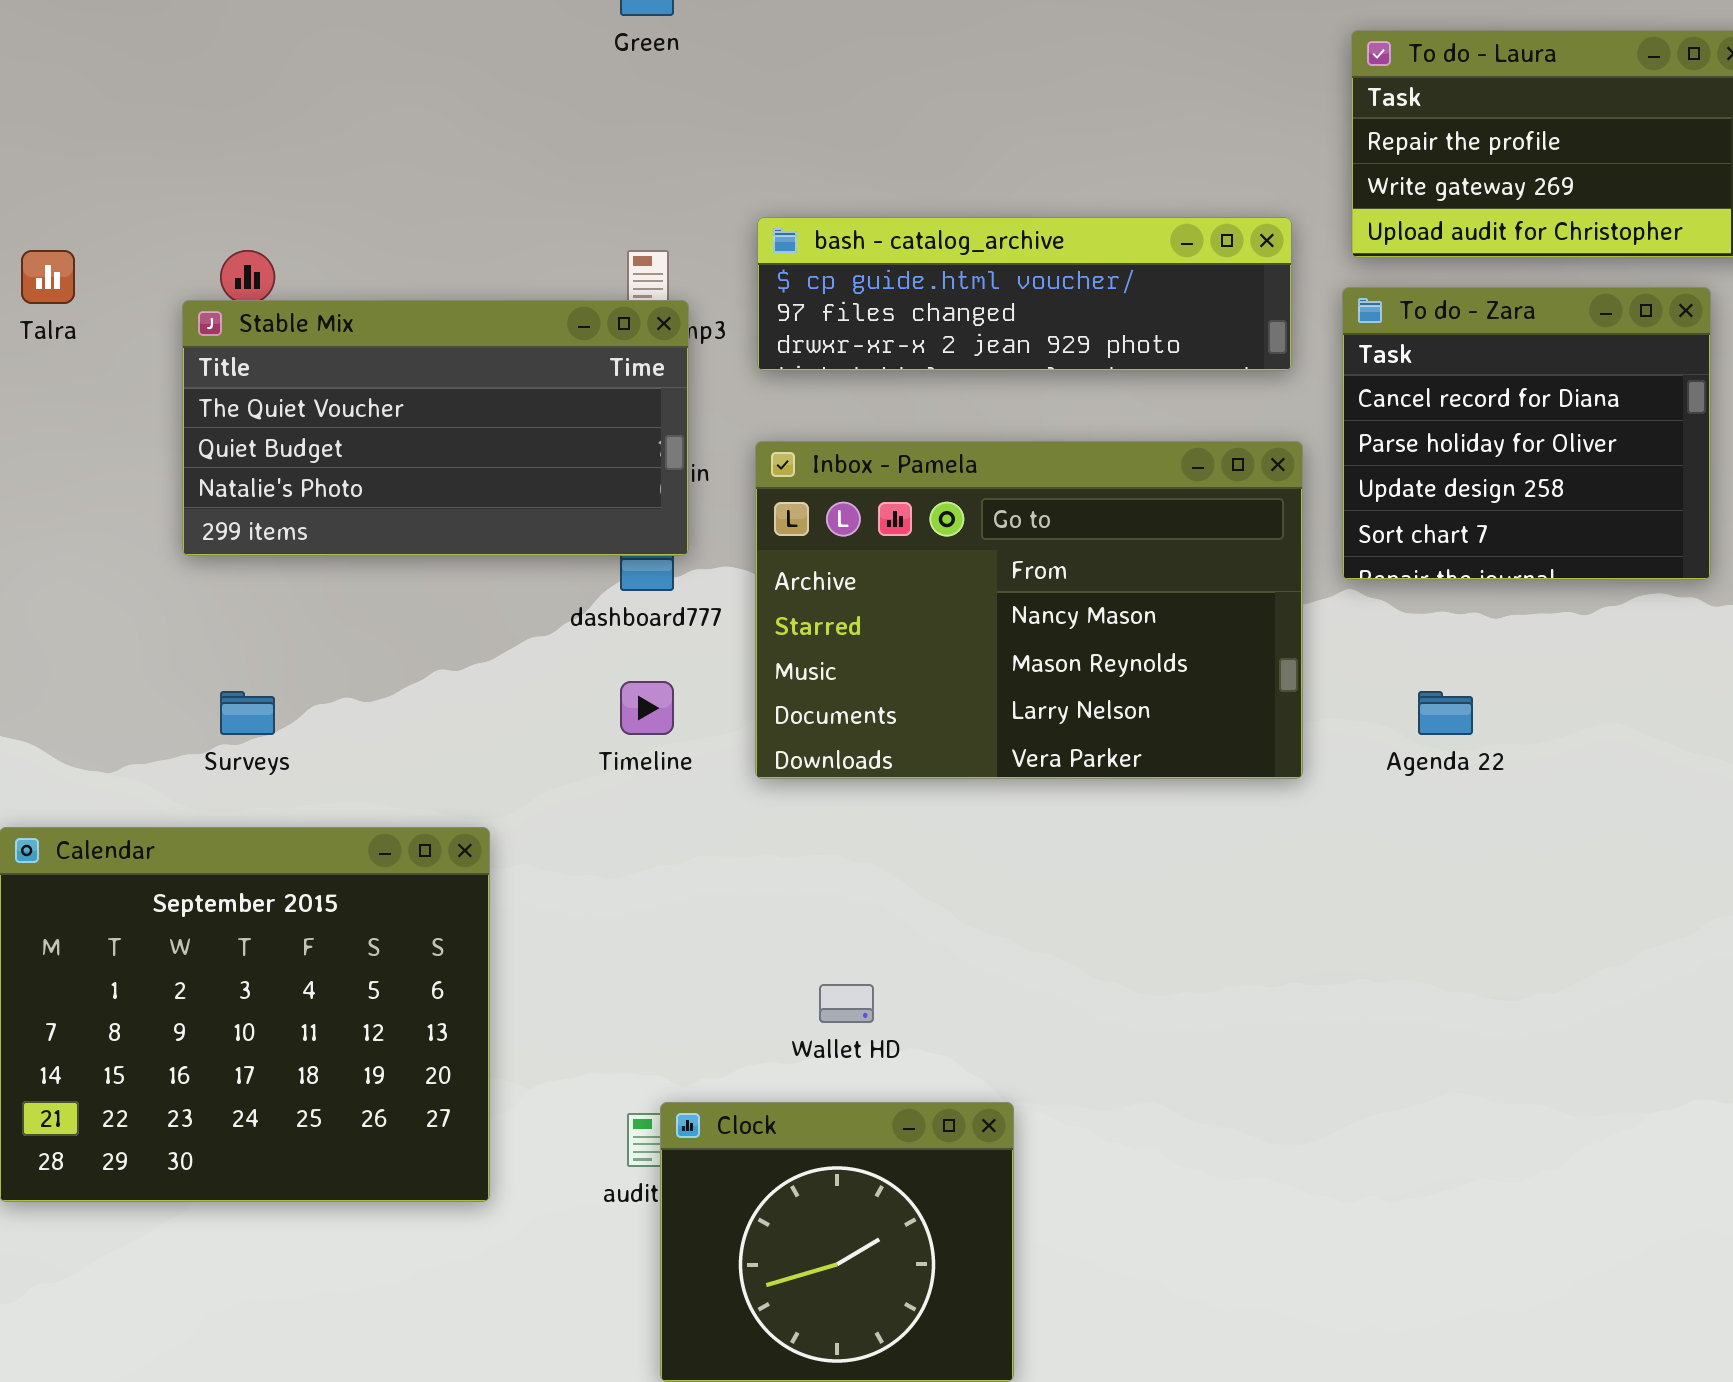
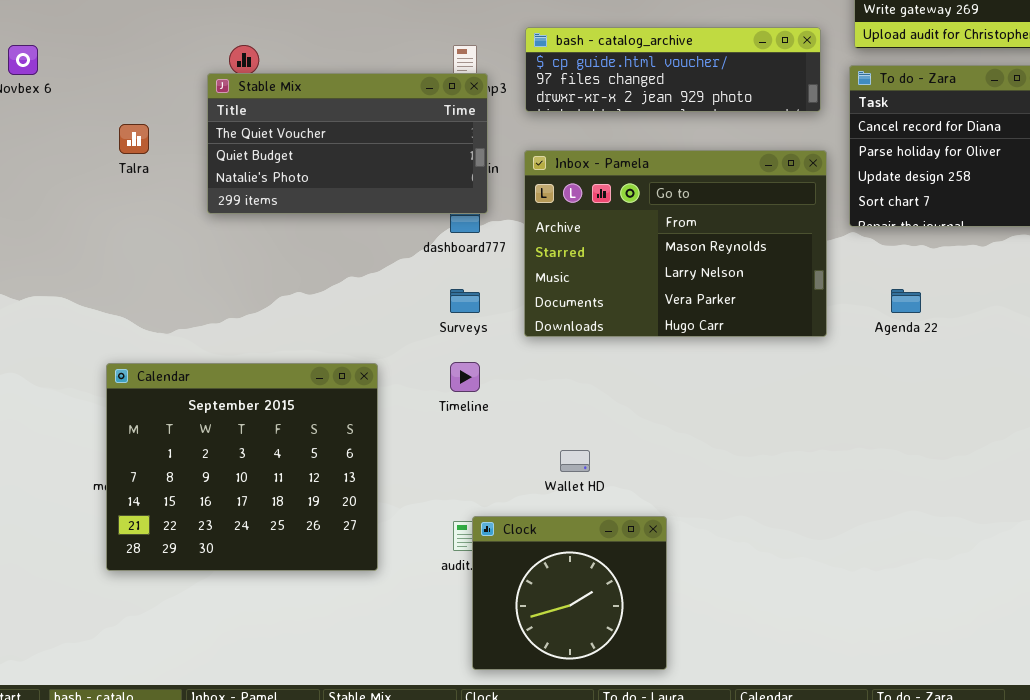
Talra: [21,250,75,304] -> [119,124,149,154], moved
Inbox - Pamela: [755,441,1303,779] -> [524,150,827,337], scrolled down 1 row
Timeline: [620,681,674,735] -> [450,362,480,392], moved
Surveys: [220,691,275,735] -> [450,289,480,313], moved

